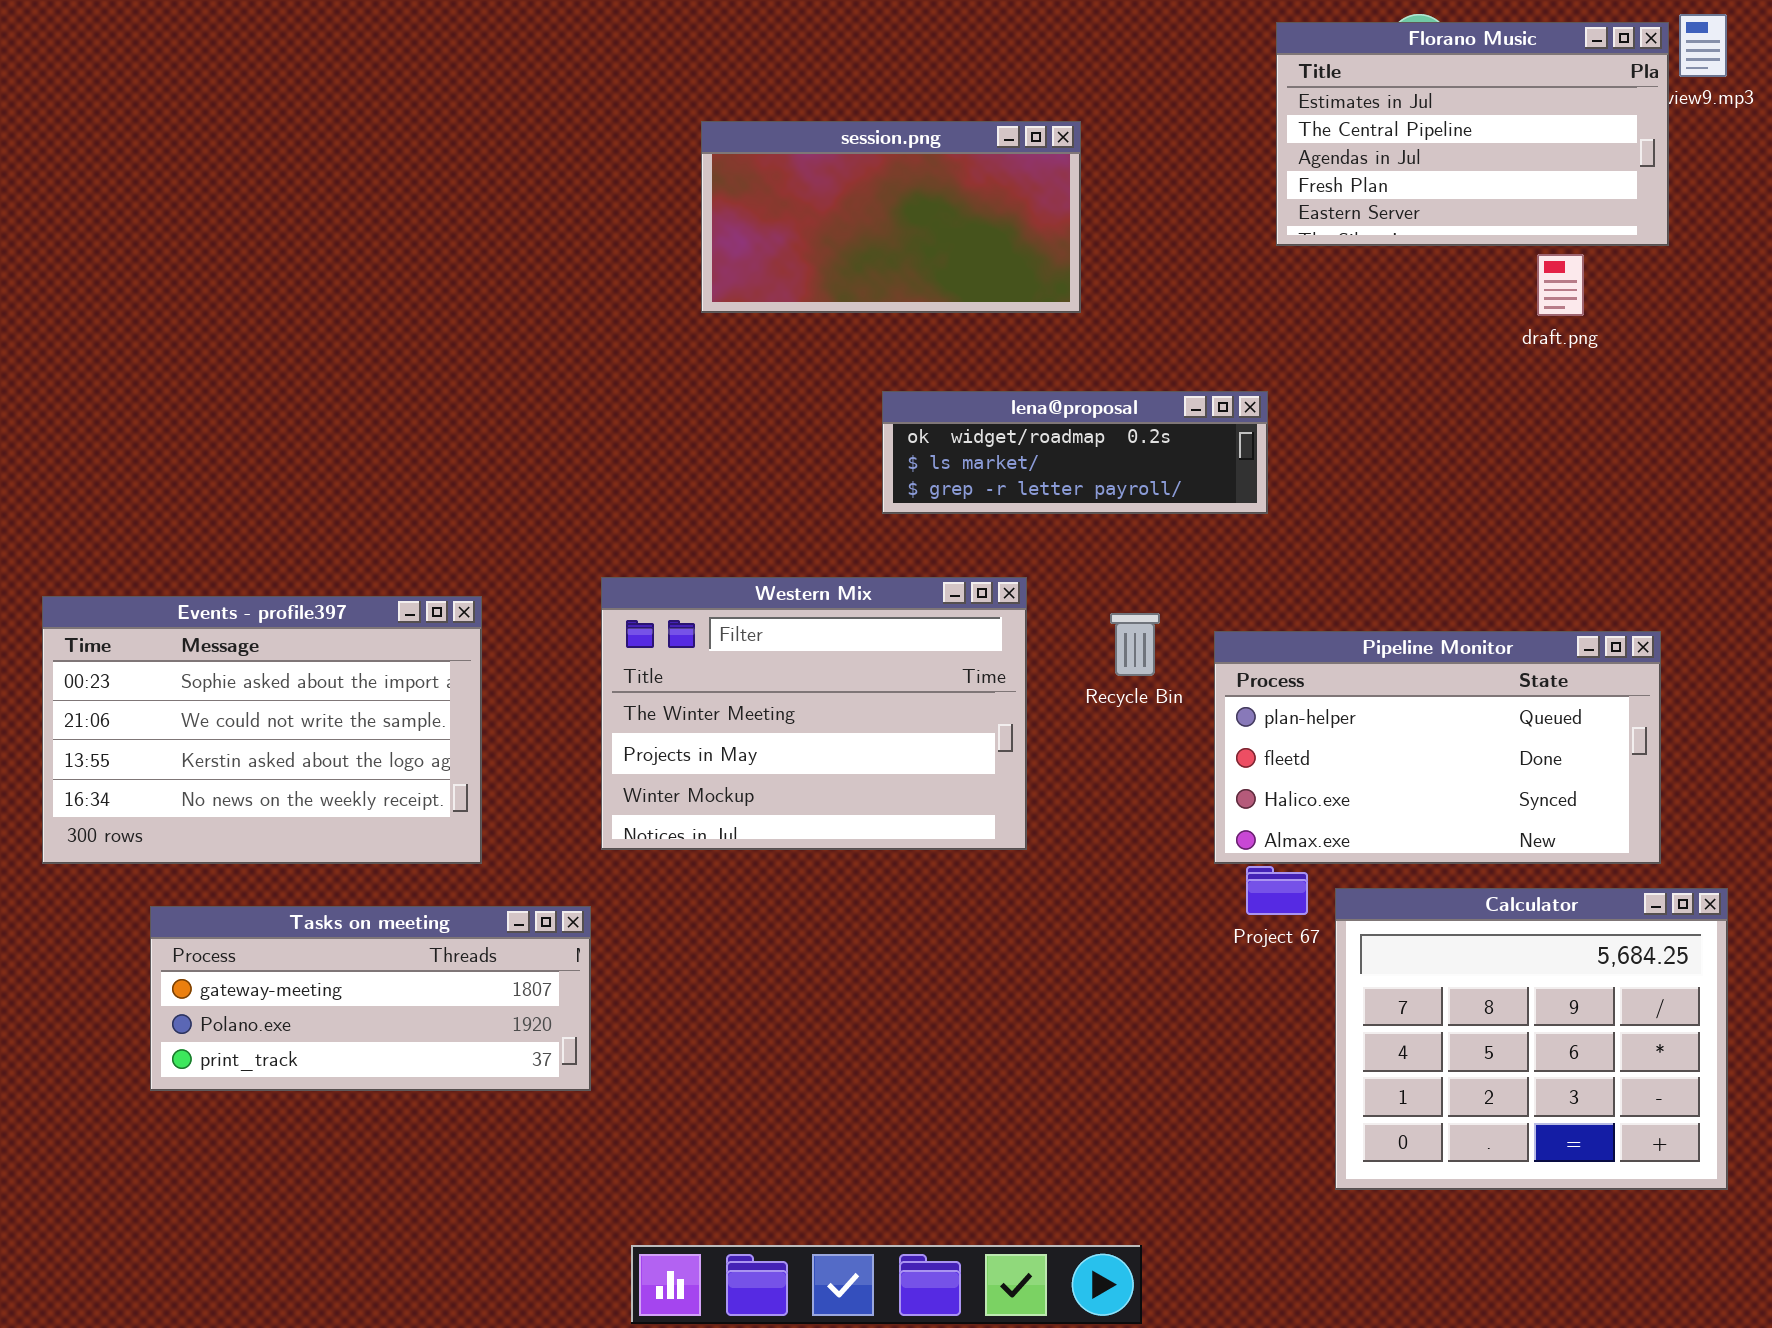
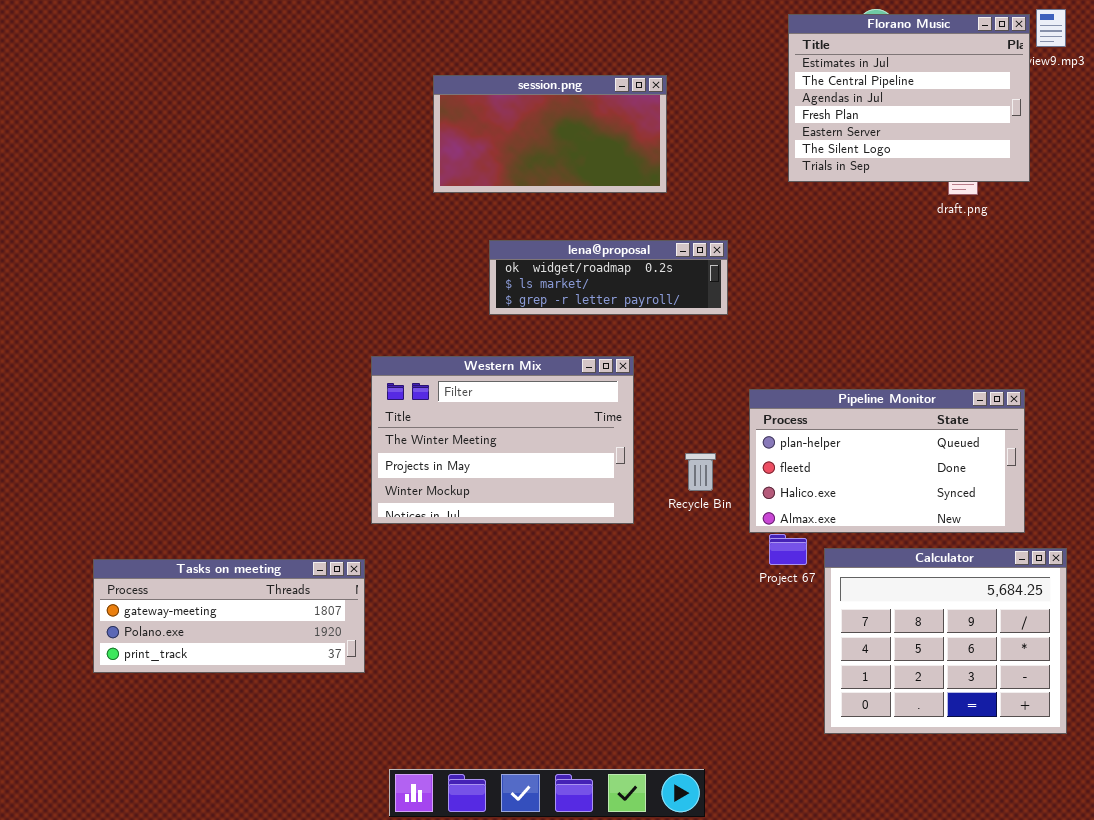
Florano Music: [1276,22,1669,246] -> [788,14,1030,182], resized
lena@proposal: [882,391,1268,514] -> [489,240,728,315], moved
Events - profile397: [42,596,482,864] -> none, closed
Recycle Bin: [1110,613,1160,676] -> [685,453,716,491], moved

